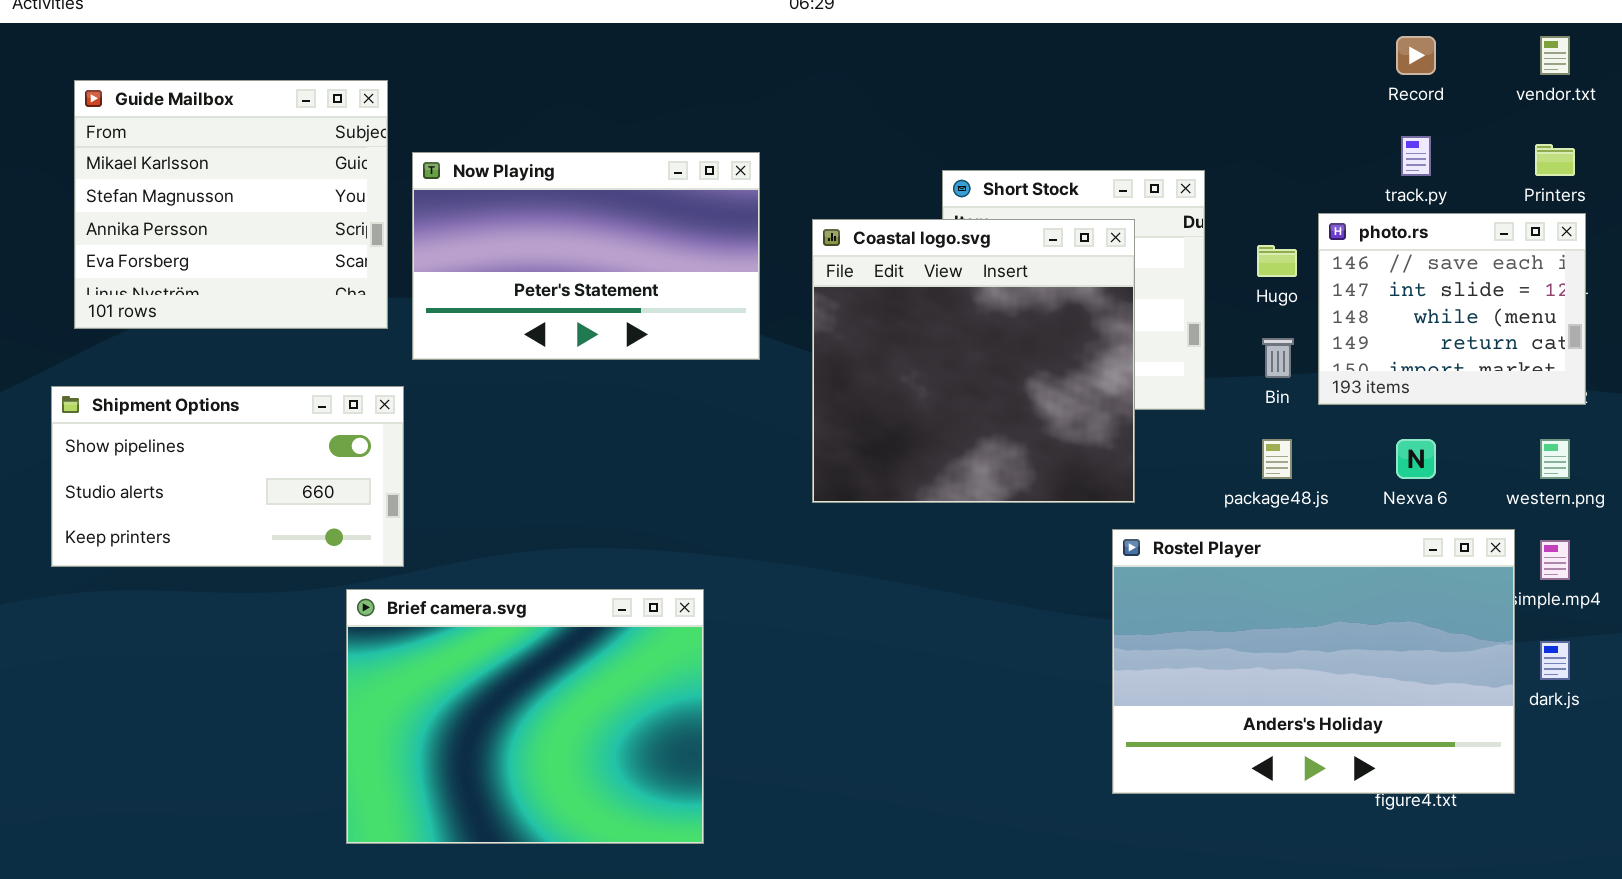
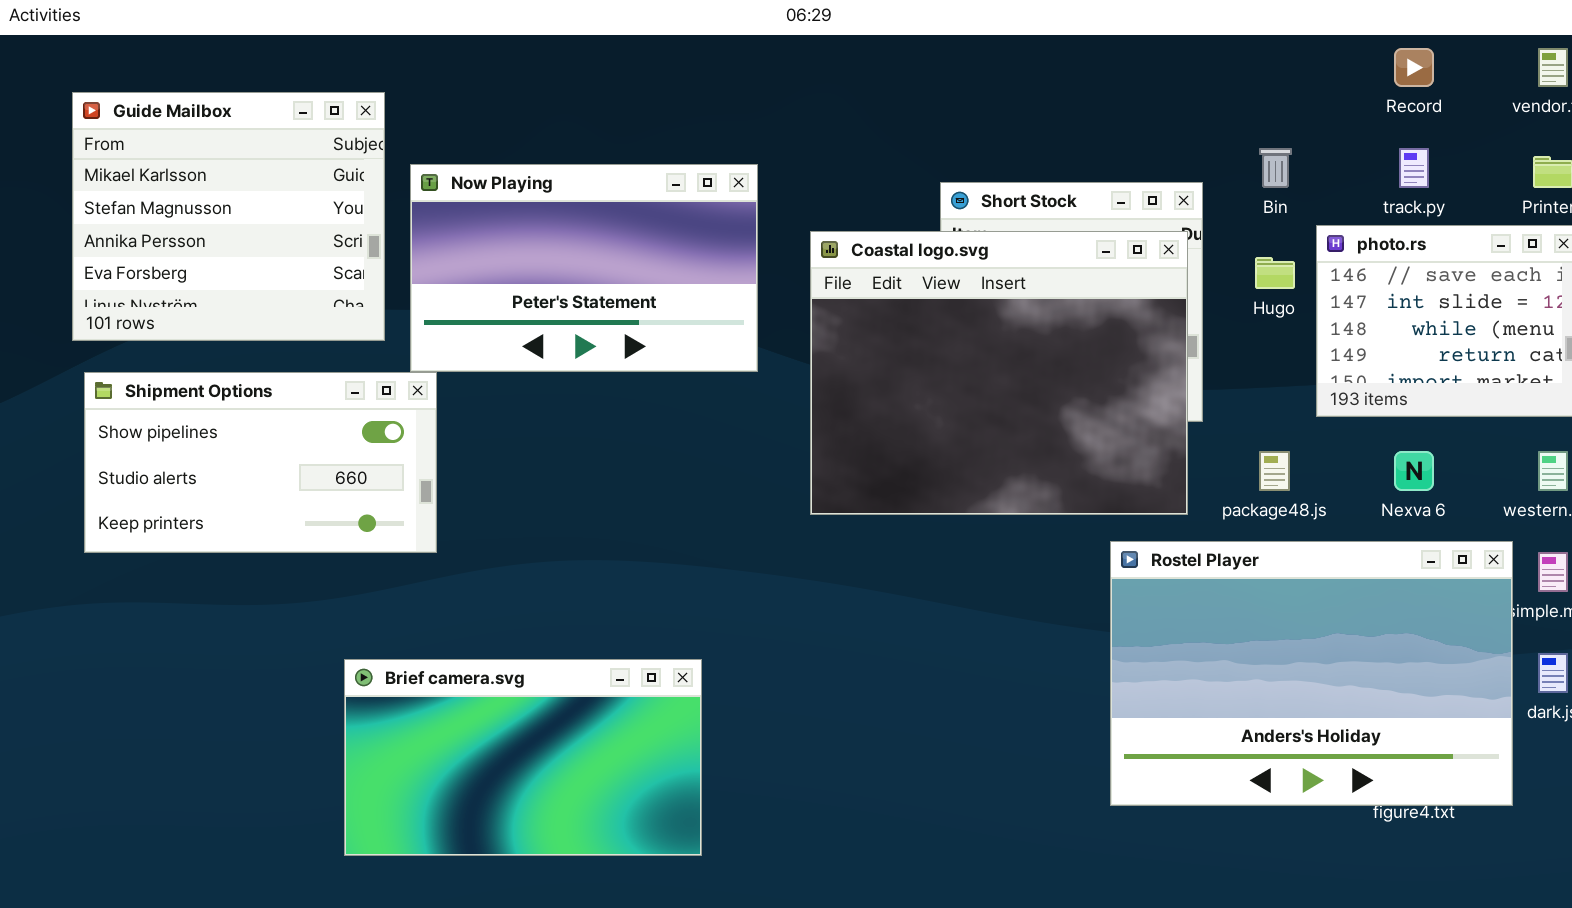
Coastal logo.svg: [812,219,1135,503] -> [810,231,1188,515], resized
Bin: [1262,338,1294,378] -> [1259,148,1292,188], moved
Shipment Options: [51,386,404,567] -> [84,372,437,553], moved
Brief camera.svg: [346,589,704,844] -> [344,659,702,856], resized

